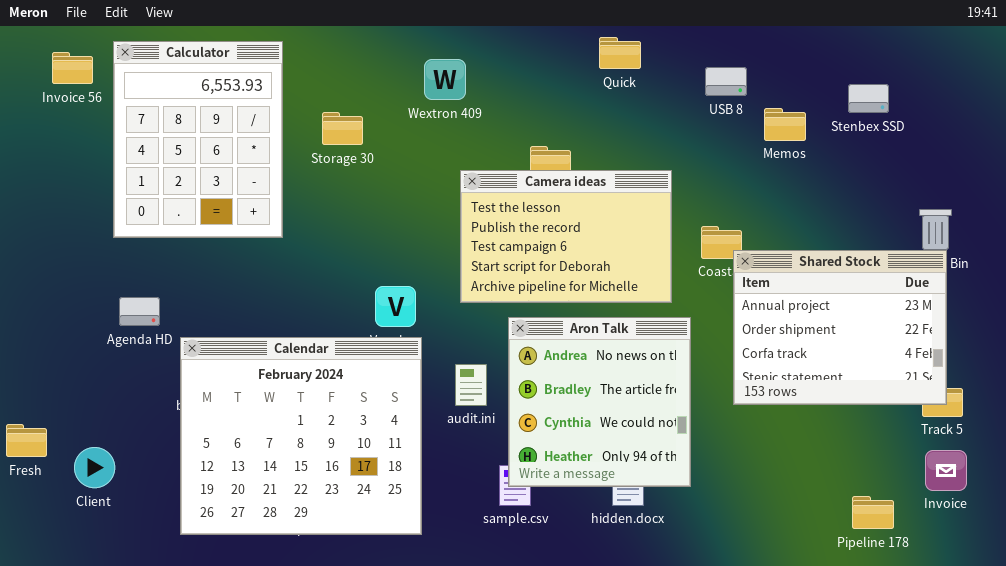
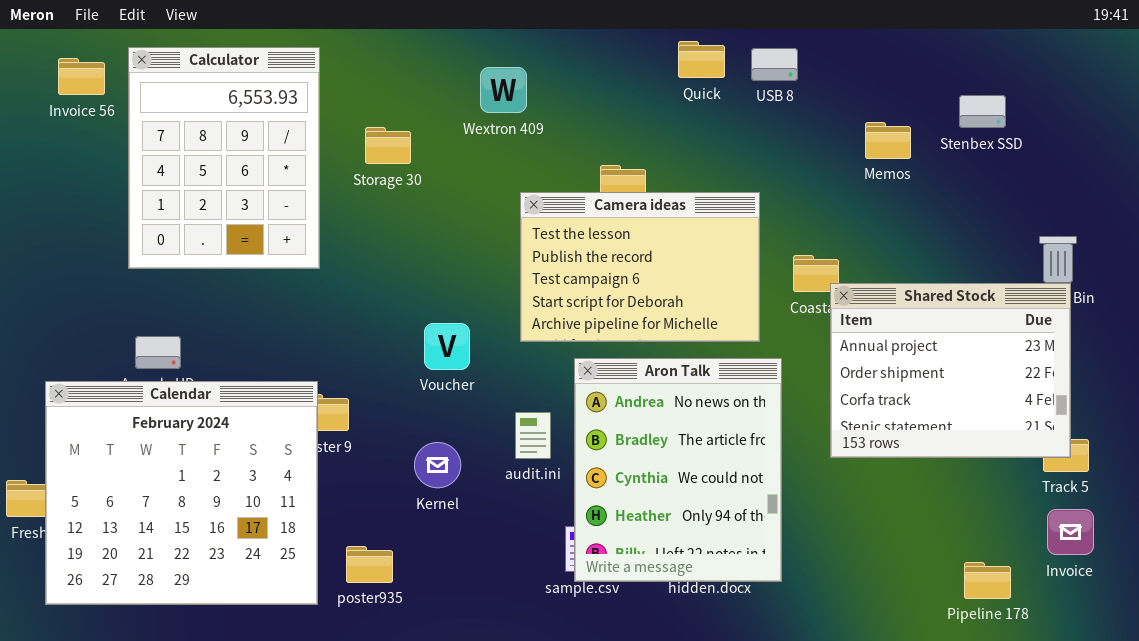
USB 8: [705,67,747,96] -> [751,48,798,81], moved
Aron Talk: [508,317,691,487] -> [574,358,782,582], resized
Calendar: [180,337,422,535] -> [45,381,318,605], moved

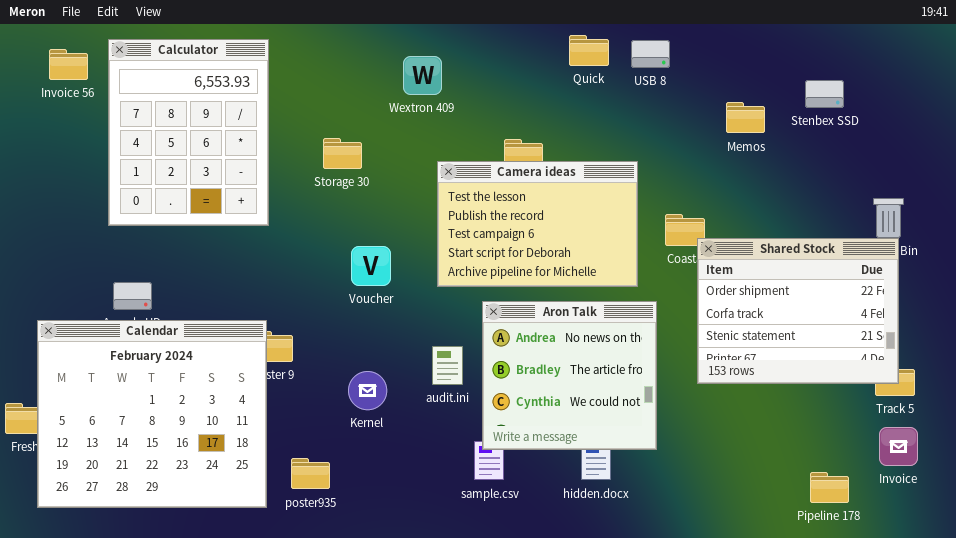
Storage 30: [365,127,411,164] -> [323,138,362,169], moved
Shared Stock: [830,283,1071,458] -> [697,238,899,384], scrolled down 1 row
Voucher: [424,323,470,370] -> [351,246,391,286], moved
Aron Talk: [574,358,782,582] -> [482,301,657,450], resized

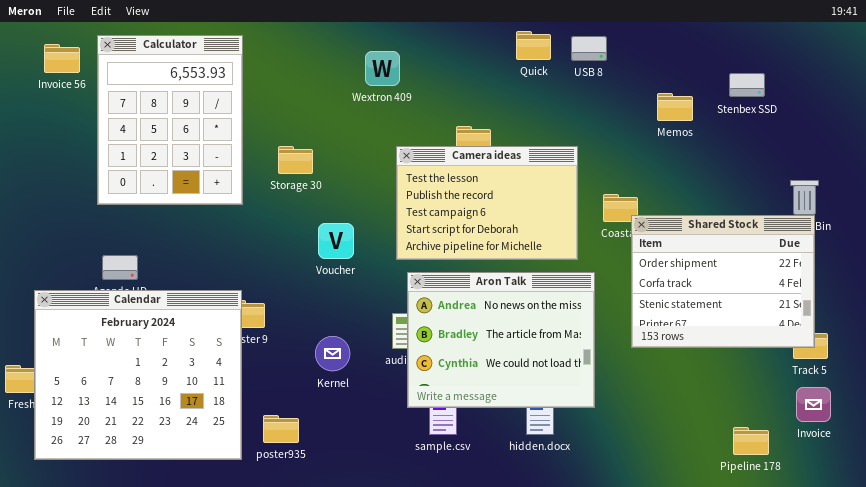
Storage 30: [323,138,362,169] -> [278,146,313,174], moved
Aron Talk: [482,301,657,450] -> [407,272,595,408], resized

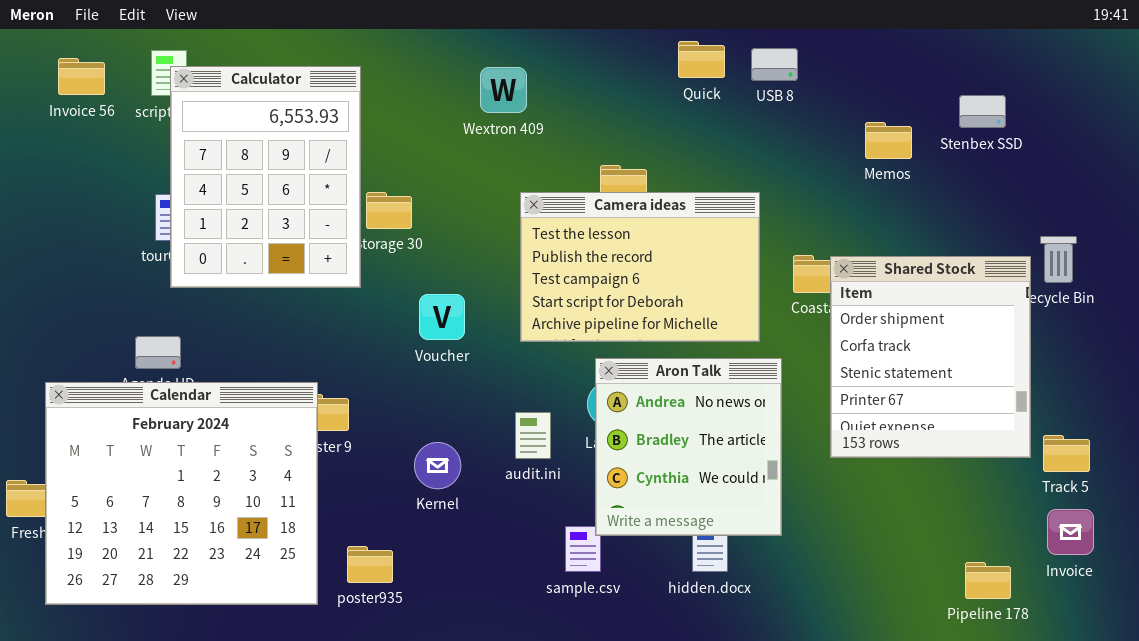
Calculator: [97,35,243,205] -> [170,66,361,288], moved
Shared Stock: [631,215,815,348] -> [830,256,1031,458], resized
Aron Talk: [407,272,595,408] -> [595,358,782,536], resized

